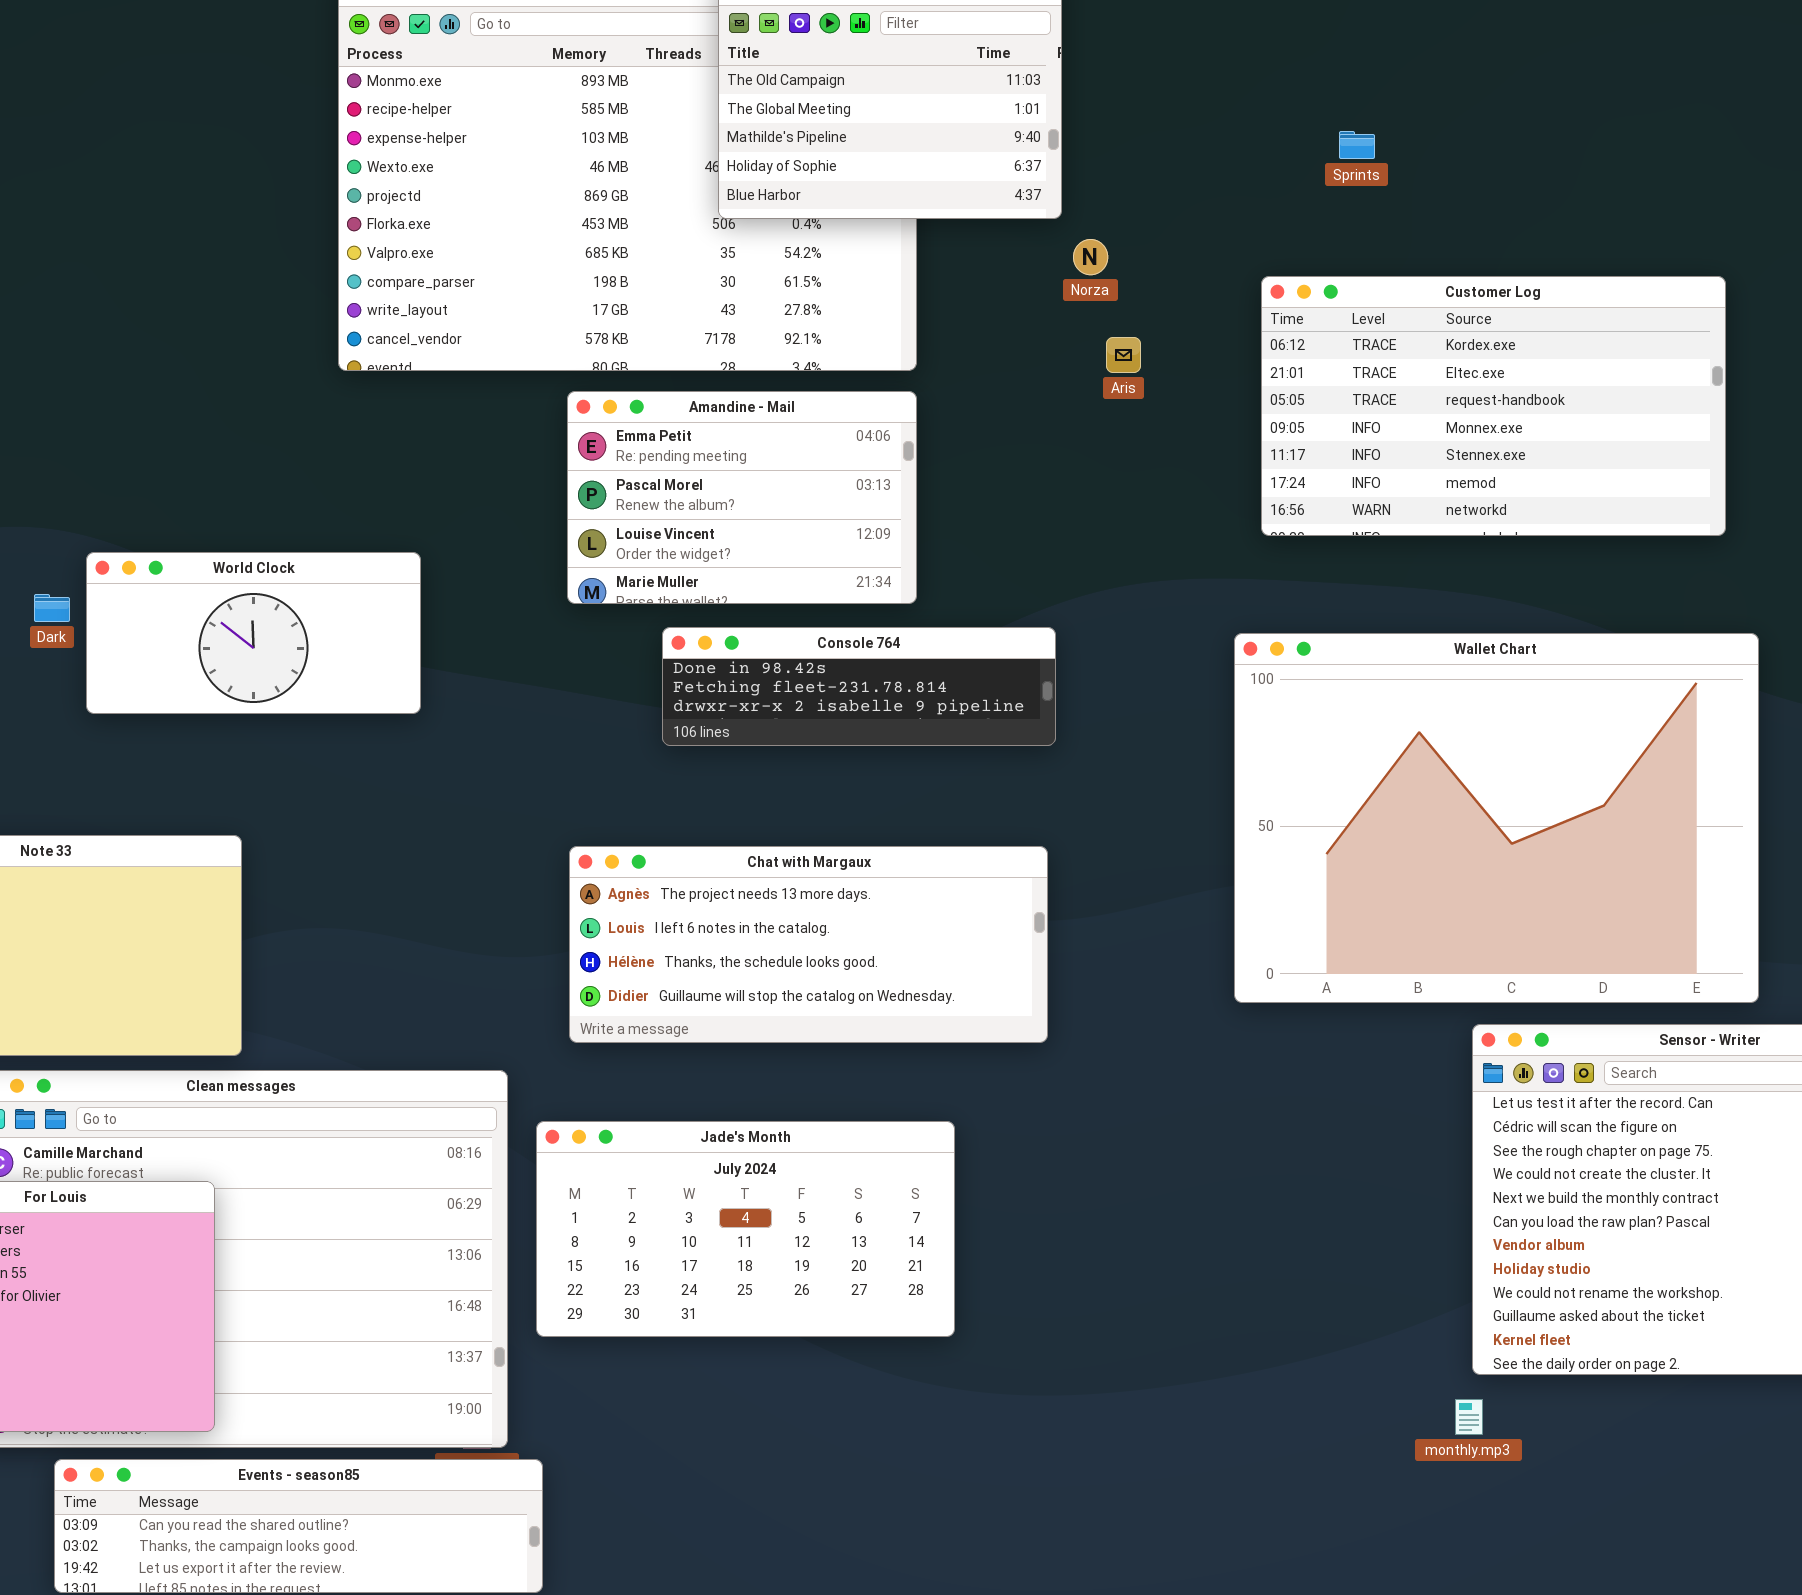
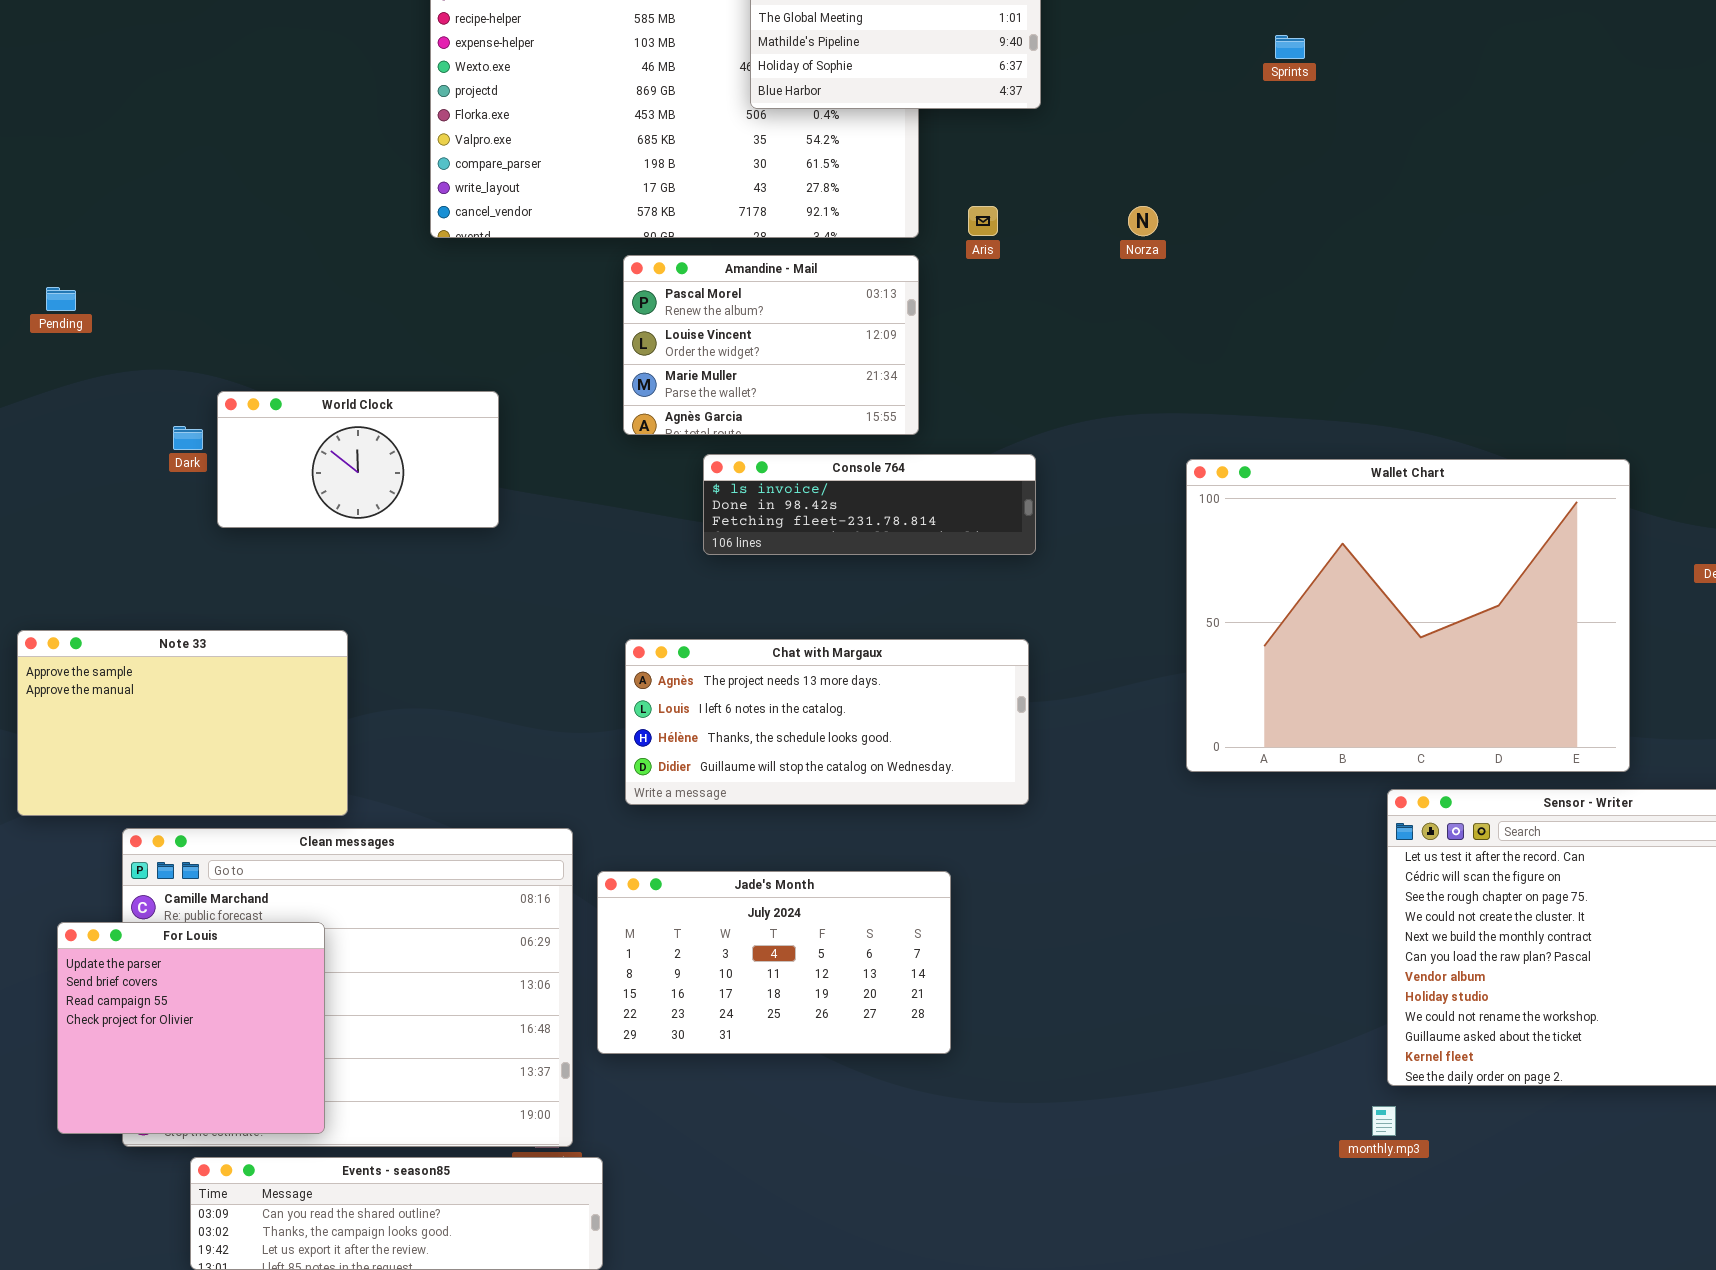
Norza: [1073,239,1108,275] -> [1128,206,1158,236], moved
Customer Log: [1261,276,1726,536] -> none, closed
Aris: [1106,337,1141,373] -> [968,206,998,236], moved
Amandine - Mail: [567,391,917,604] -> [623,255,919,435], scrolled down 1 row
Console 764: [662,627,1056,746] -> [703,454,1036,555], scrolled up 1 row

